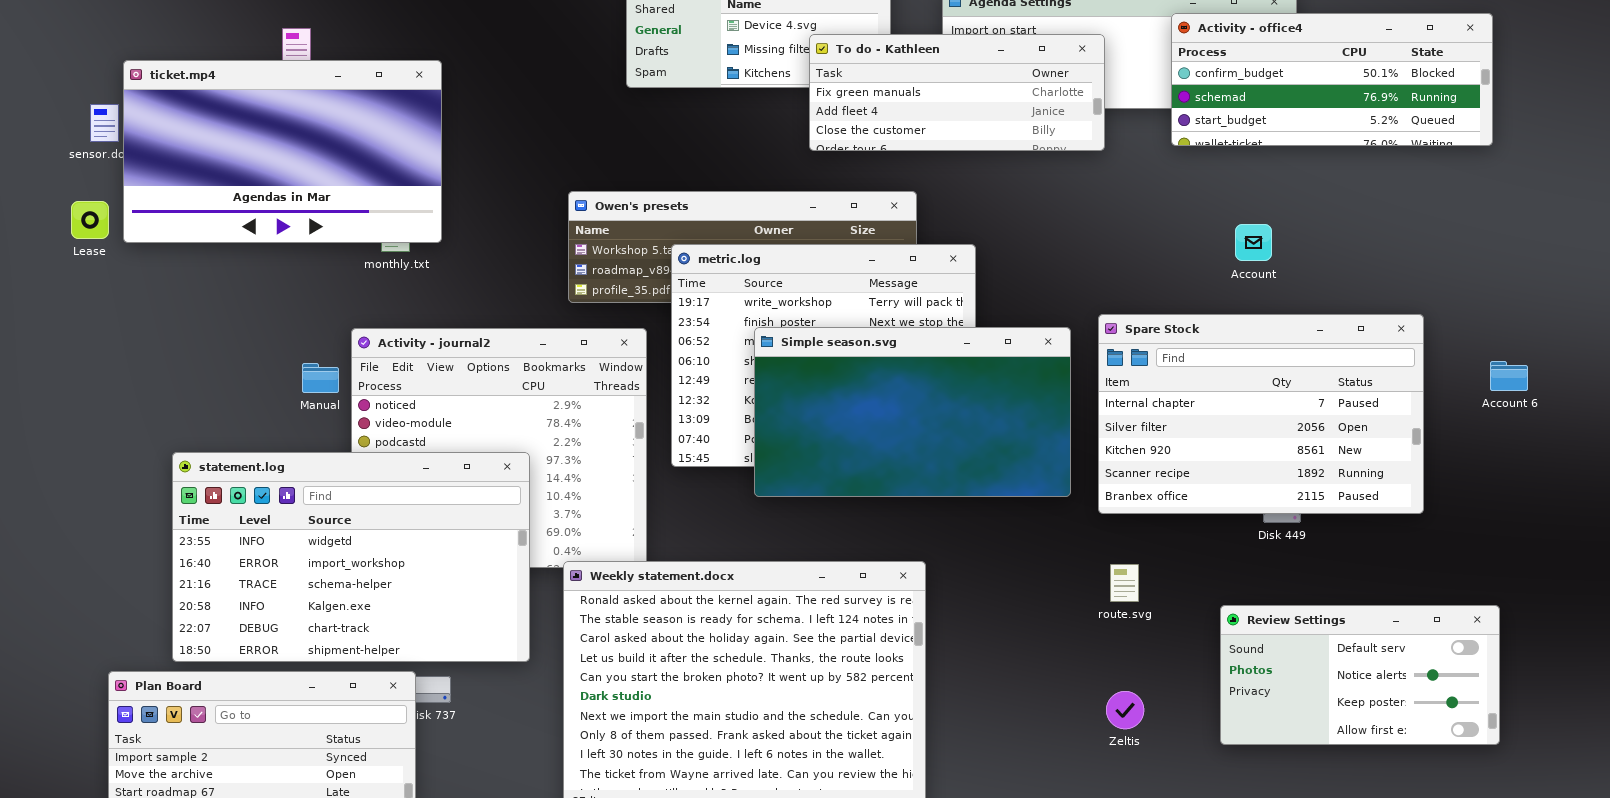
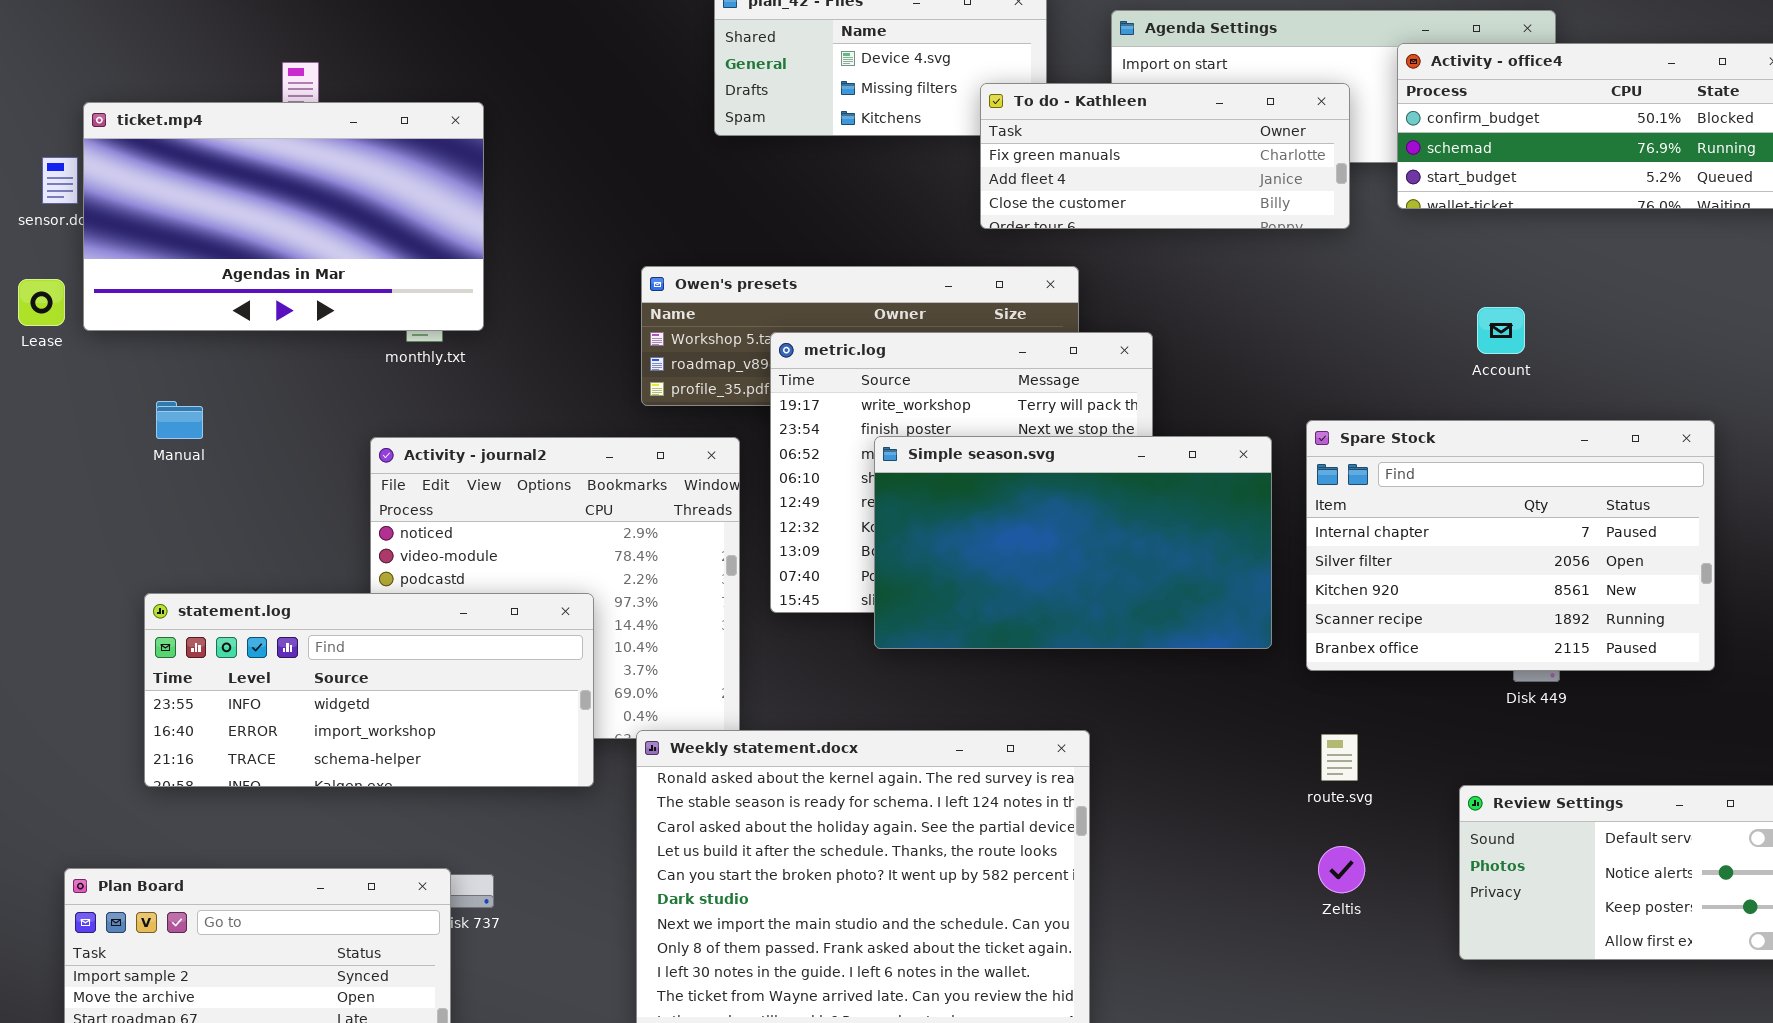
To do - Kathleen: [809,34,1105,151] -> [980,83,1350,229], moved
Manual: [302,363,339,393] -> [156,401,203,439], moved
statement.log: [172,452,530,662] -> [144,593,594,787], resized
Zeltis: [1106,691,1144,729] -> [1318,846,1365,893], moved

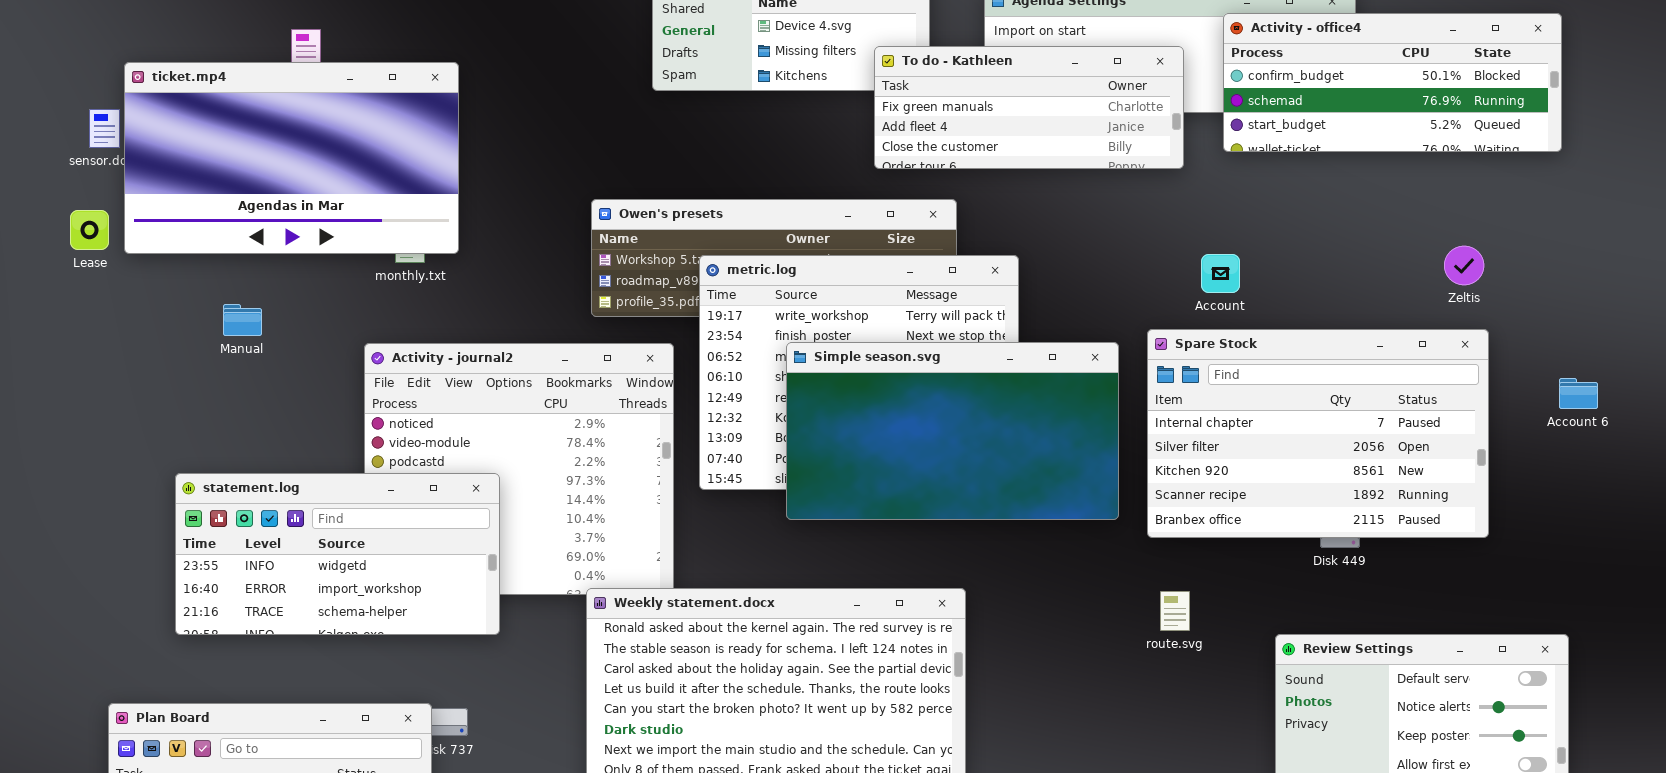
Account: [1477,307,1525,354] -> [1201,254,1240,293], moved
Manual: [156,401,203,439] -> [223,304,262,336], moved
statement.log: [144,593,594,787] -> [175,473,500,635], resized
Zeltis: [1318,846,1365,893] -> [1444,246,1484,285], moved

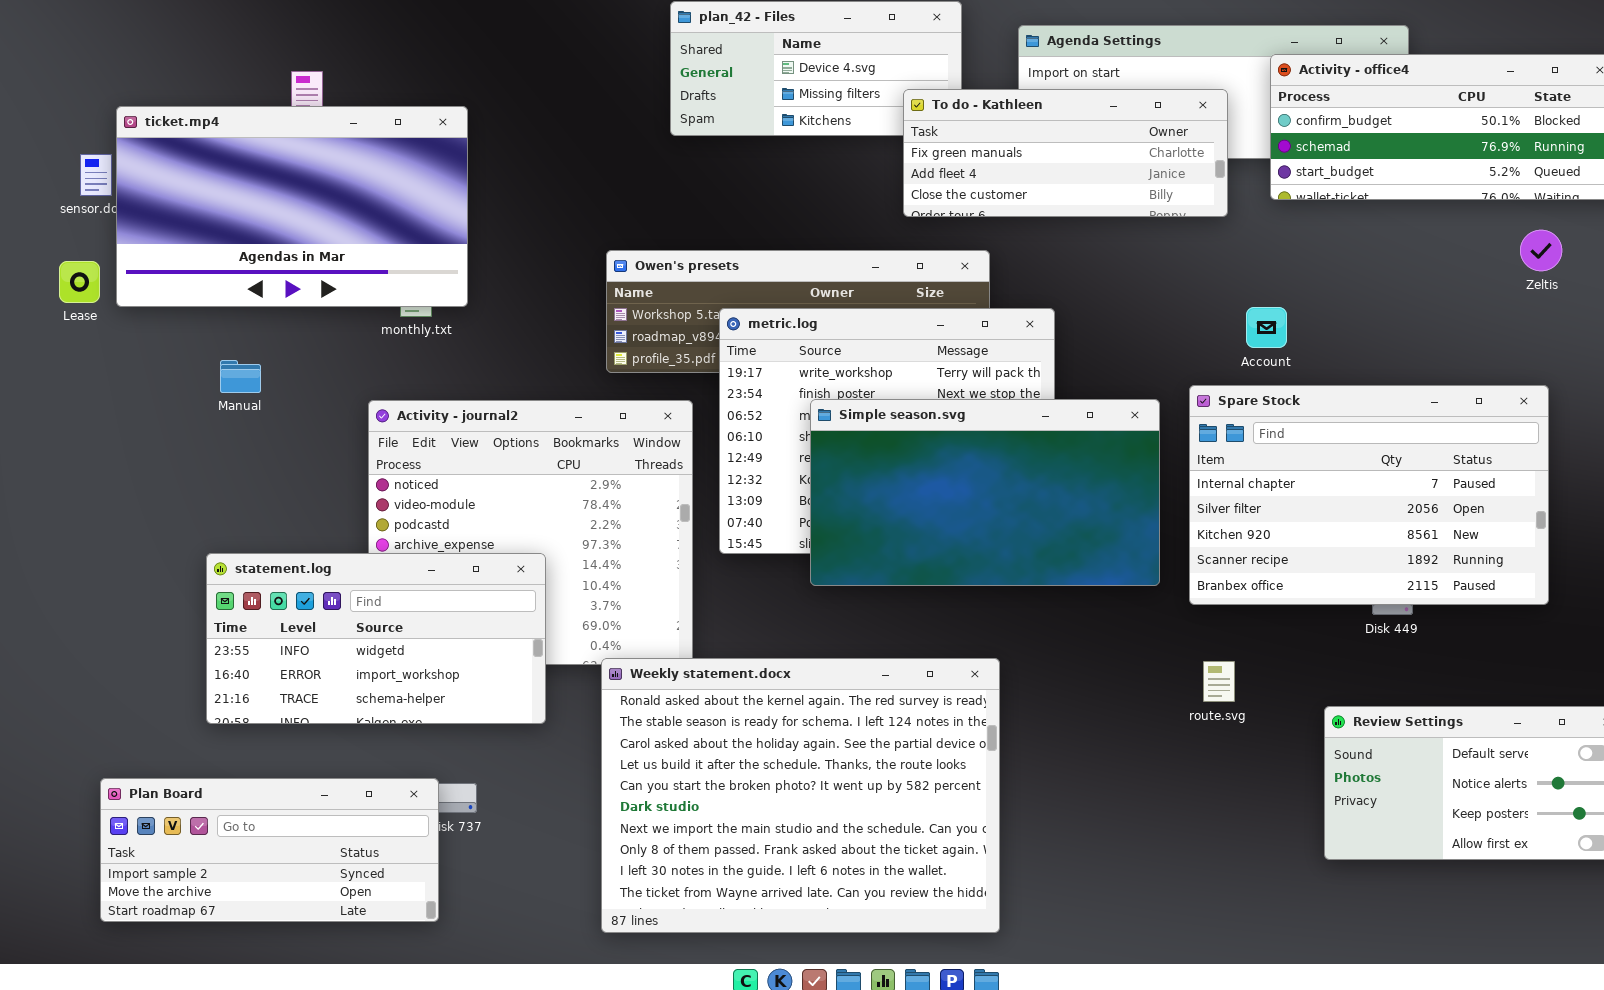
Zeltis: [1444,246,1484,285] -> [1520,230,1562,271], moved
statement.log: [175,473,500,635] -> [206,553,546,724], moved

